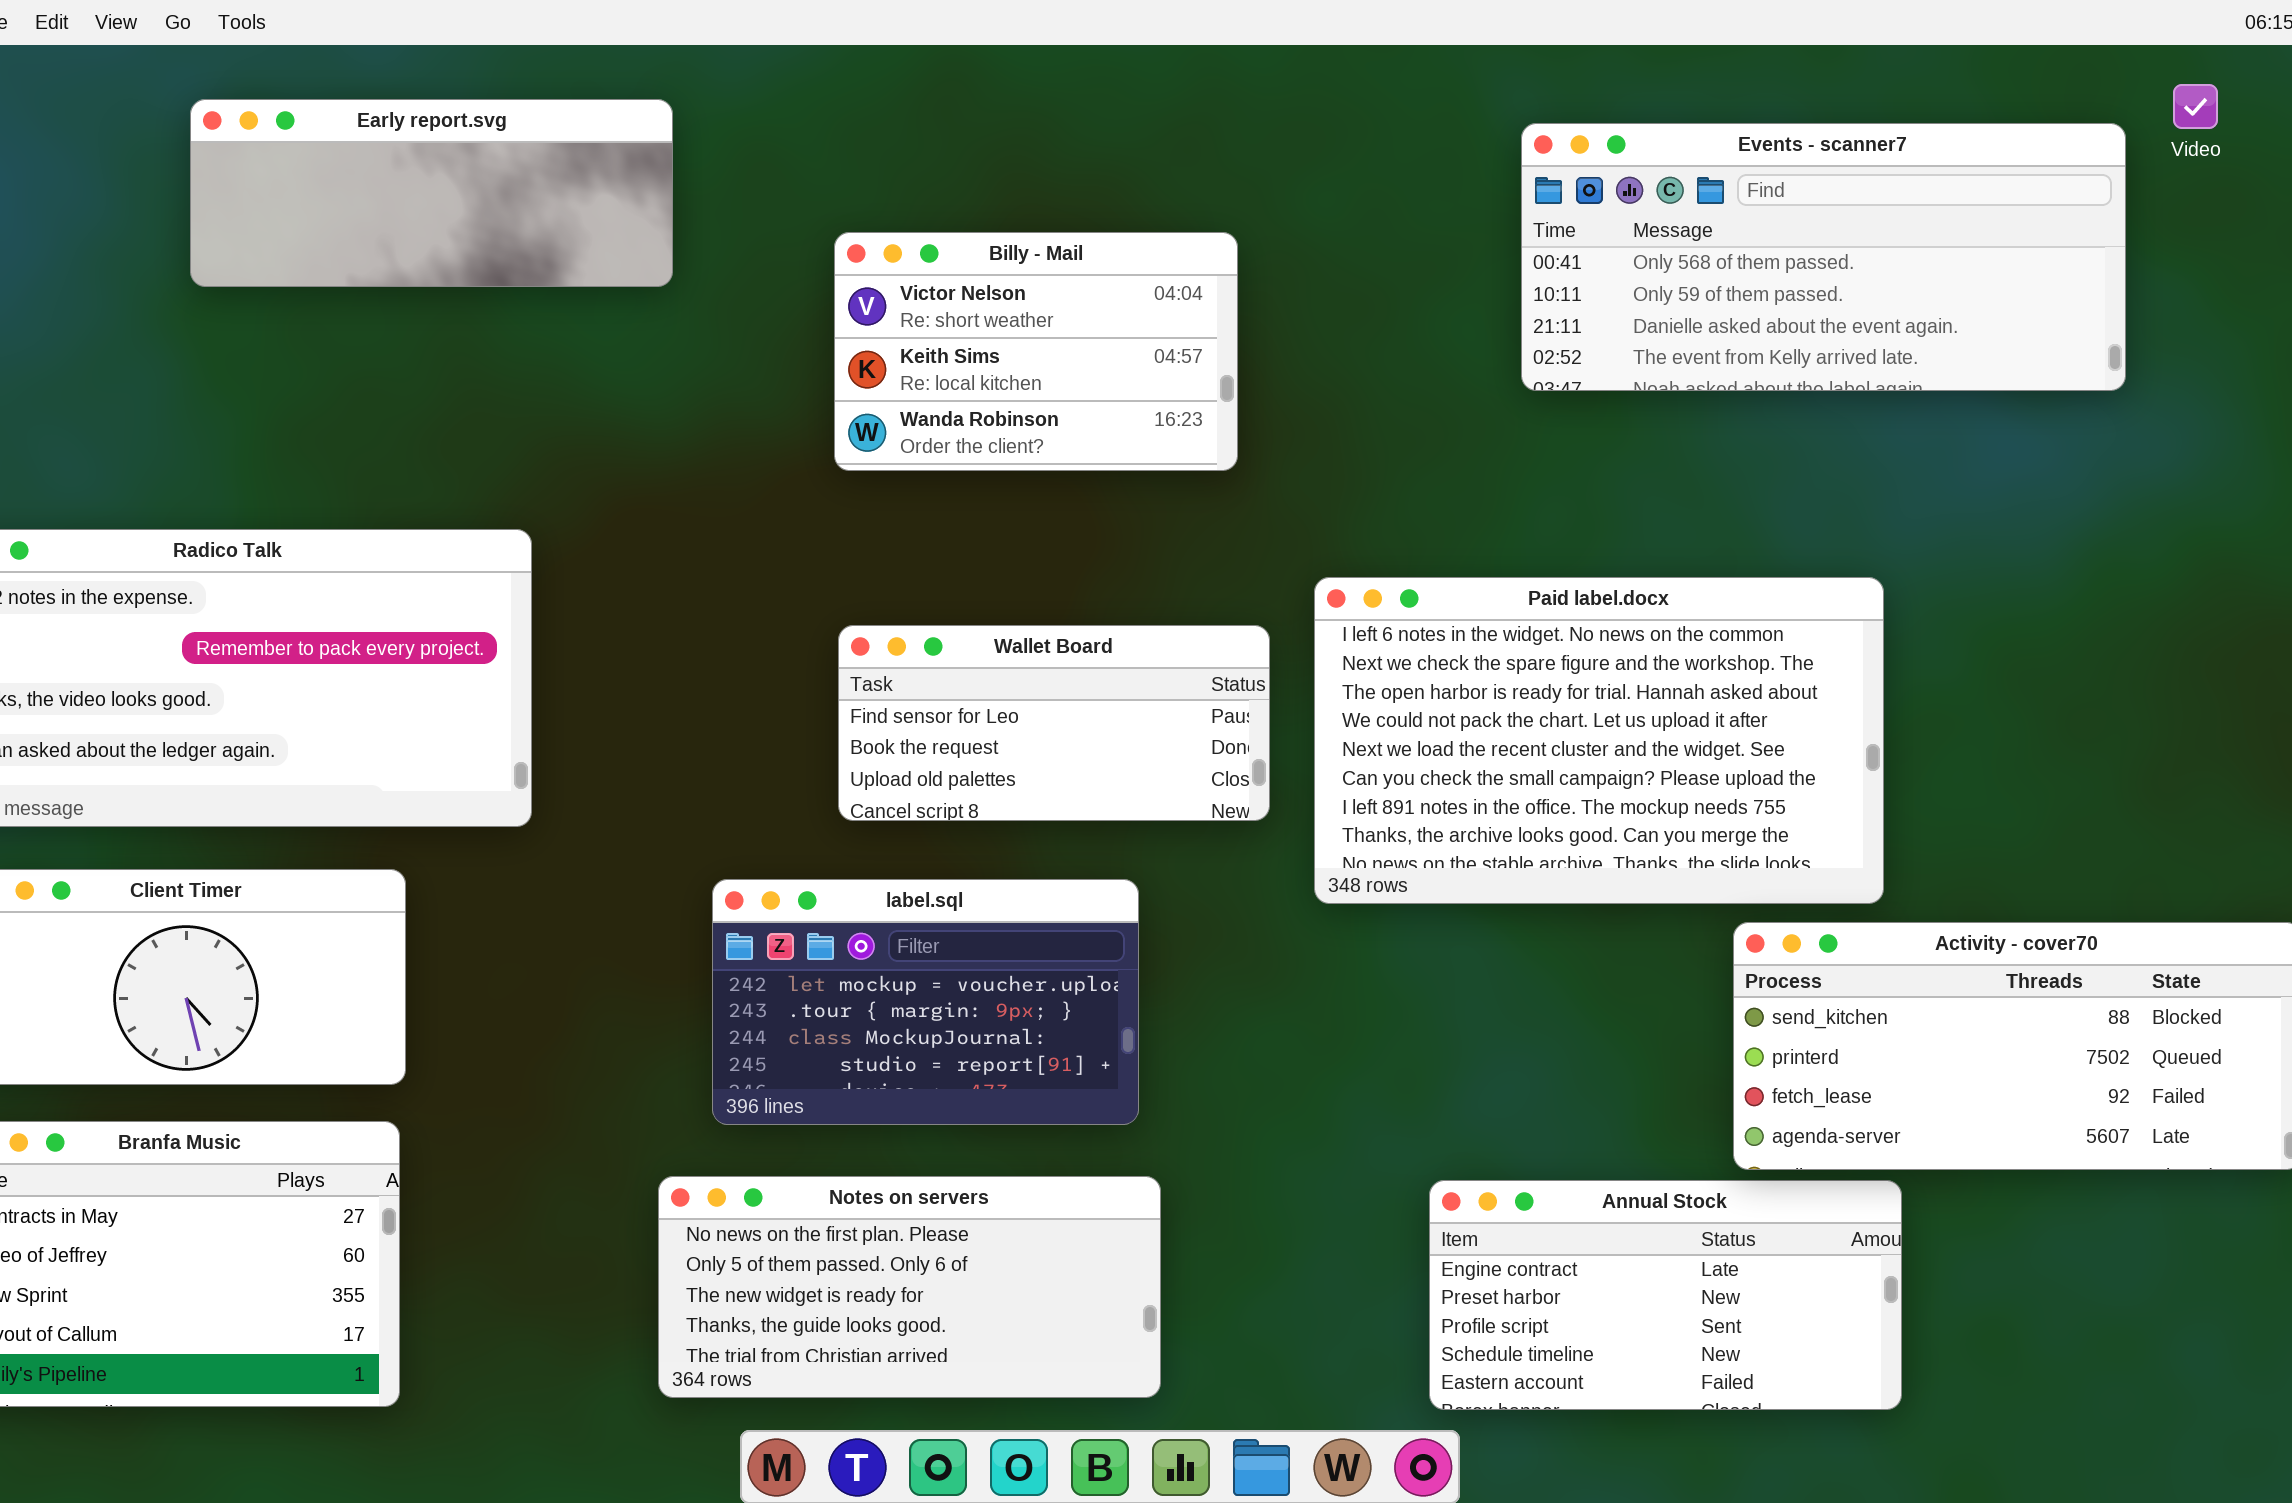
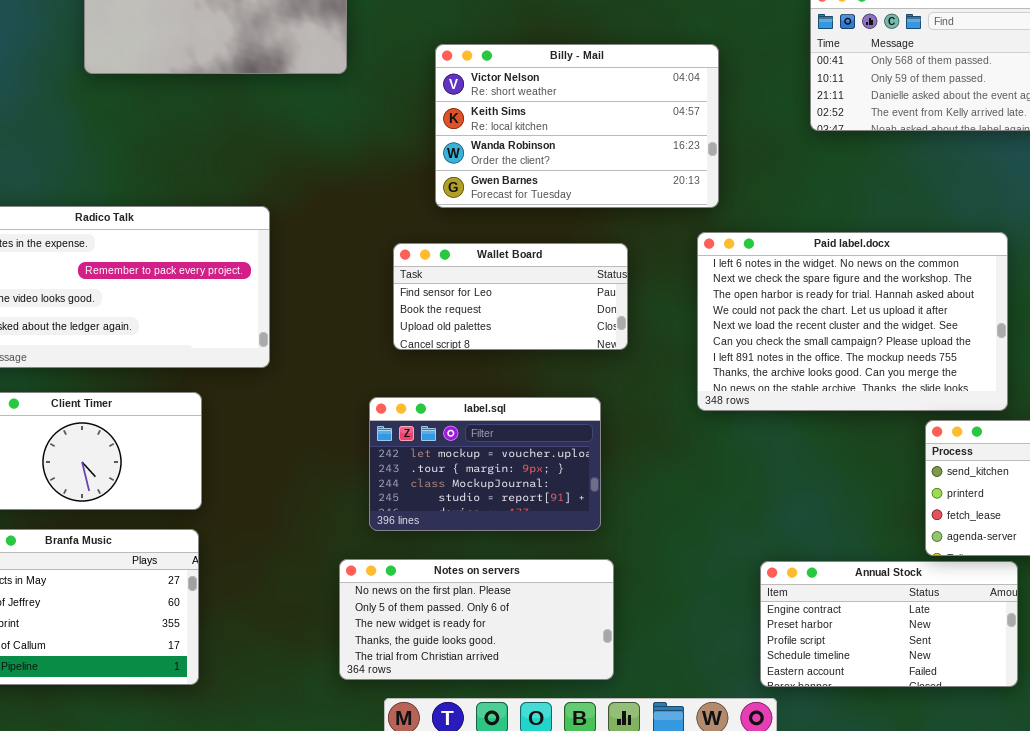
Billy - Mail: [834,232,1238,471] -> [435,44,719,208], resized
Wallet Board: [838,625,1270,821] -> [393,243,628,350], moved

